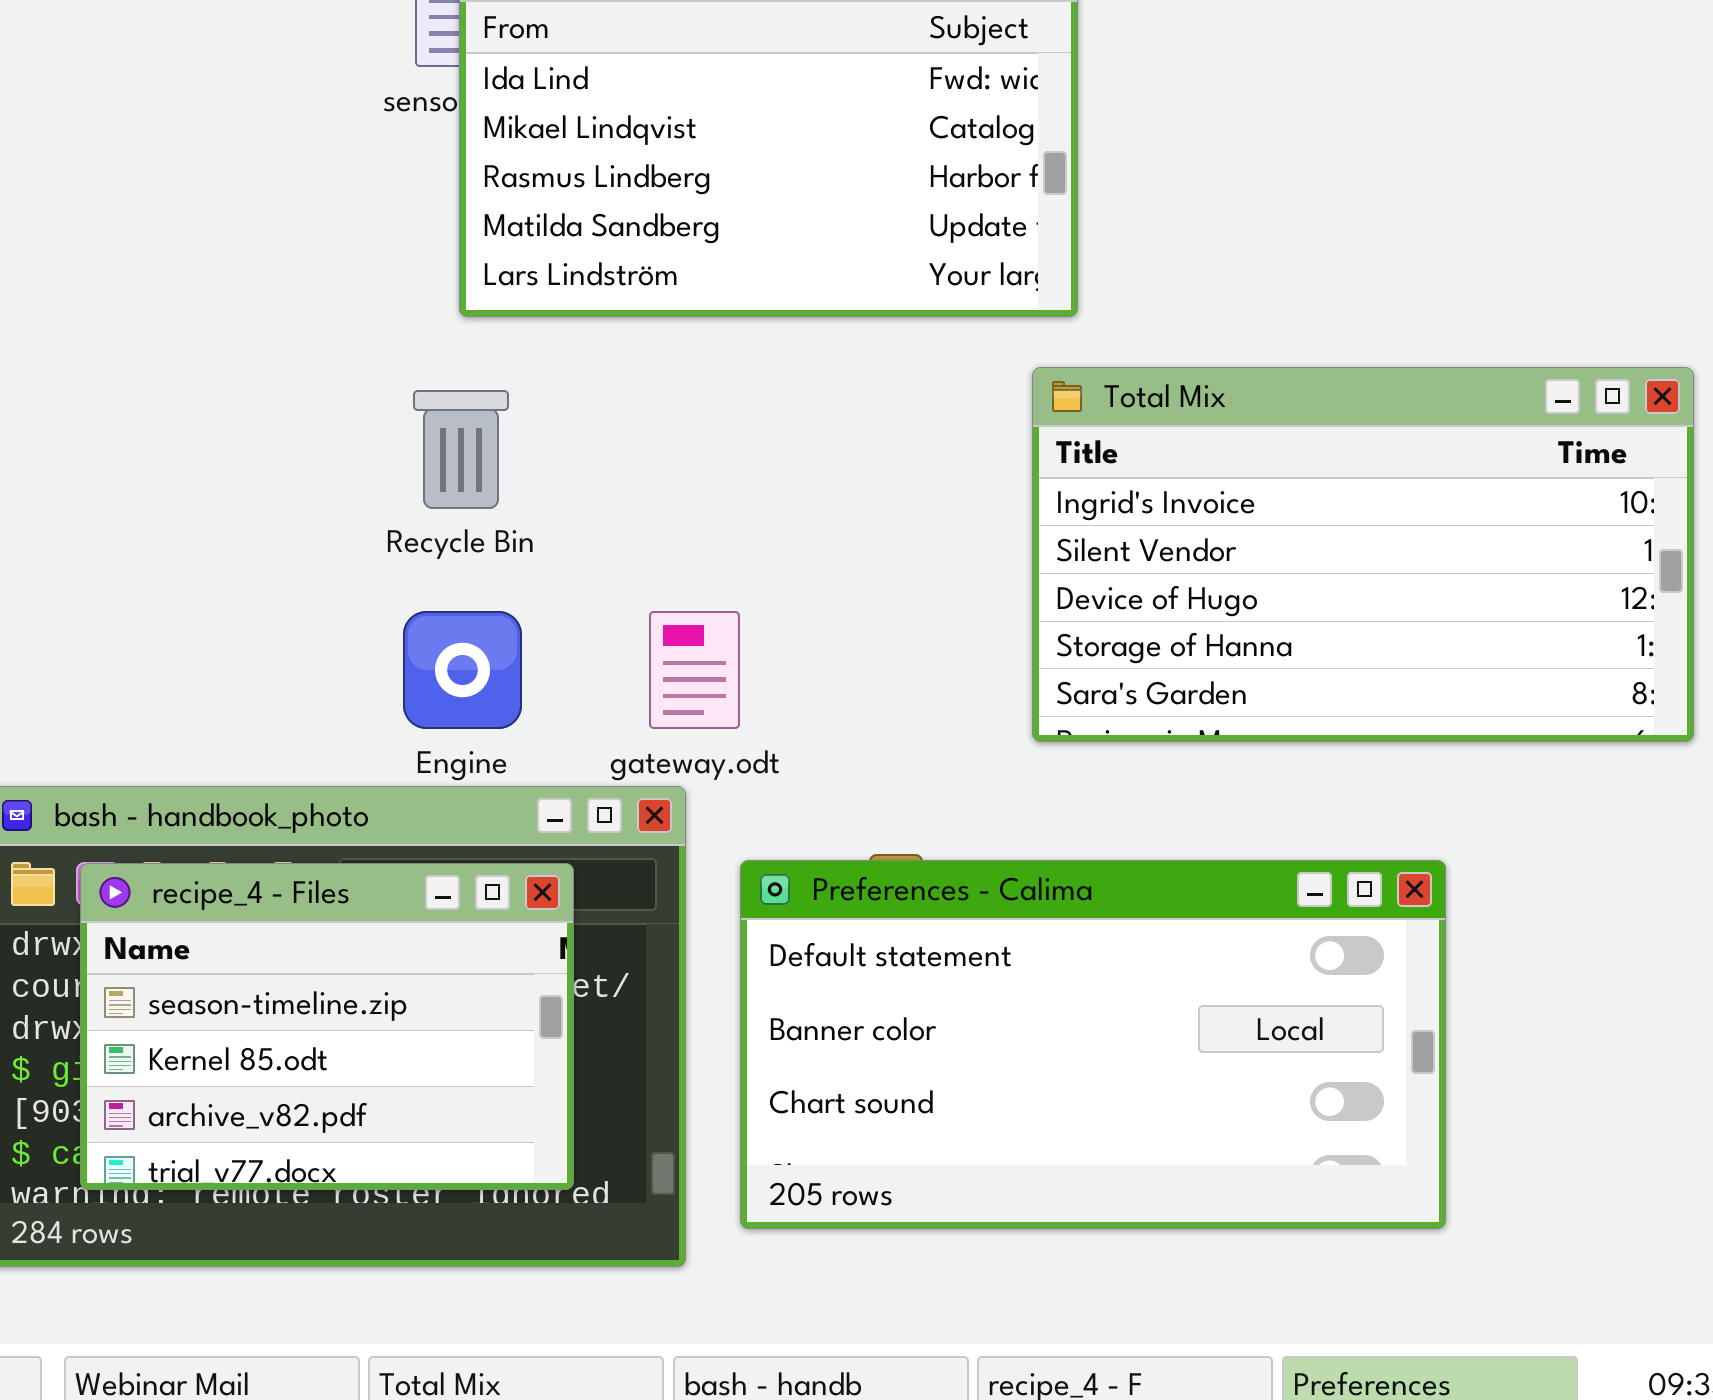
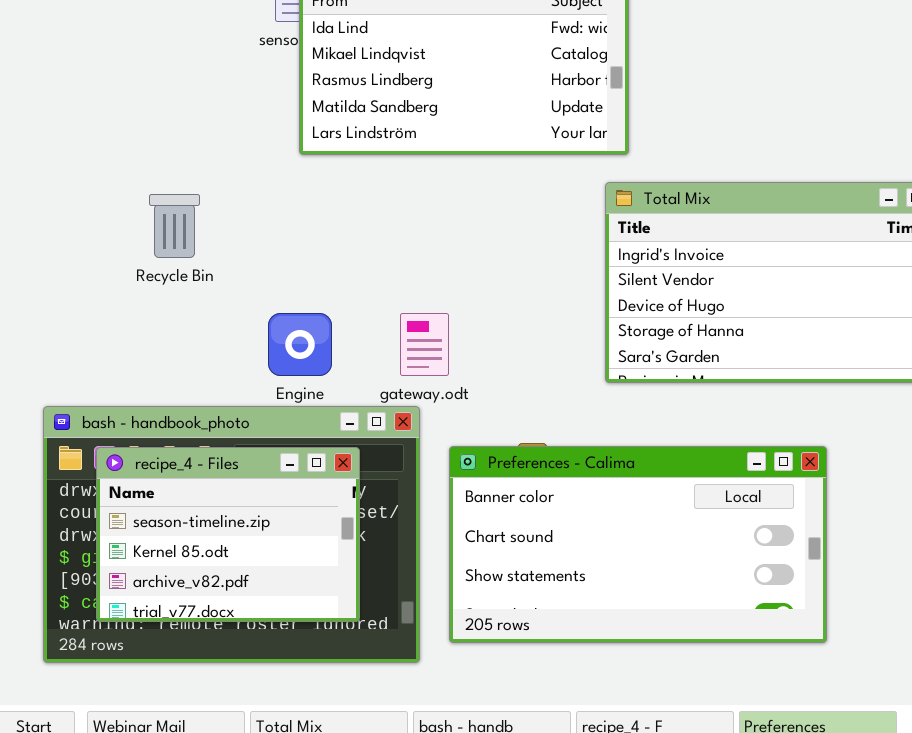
Recycle Bin: [413,390,509,509] -> [149,194,200,258], moved
Preferences - Calima: [740,860,1446,1229] -> [449,446,827,643], scrolled down 1 row

